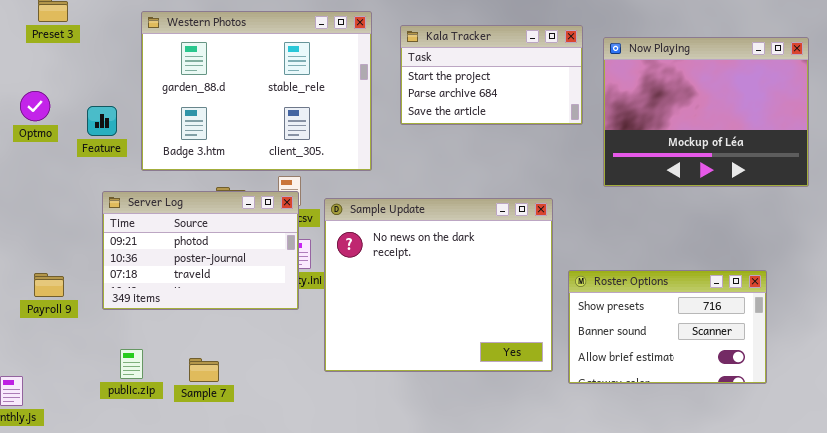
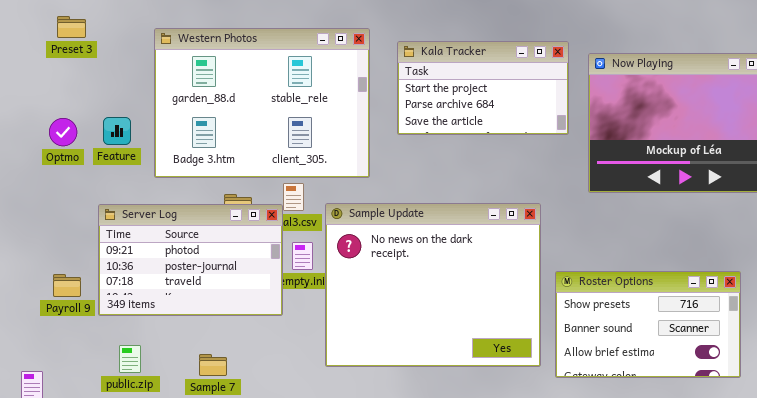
Optmo: [20,91,50,121] -> [49,118,77,146], moved
Server Log: [102,191,299,310] -> [98,204,283,316], moved
public.zip: [120,349,143,379] -> [119,345,141,373], moved

